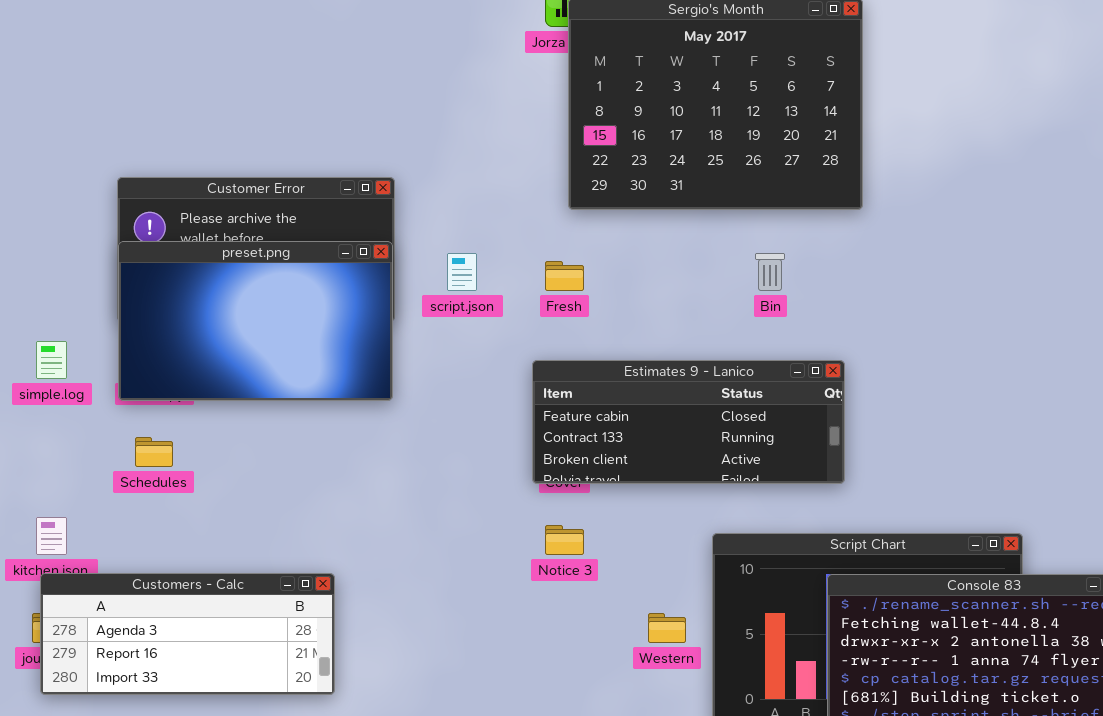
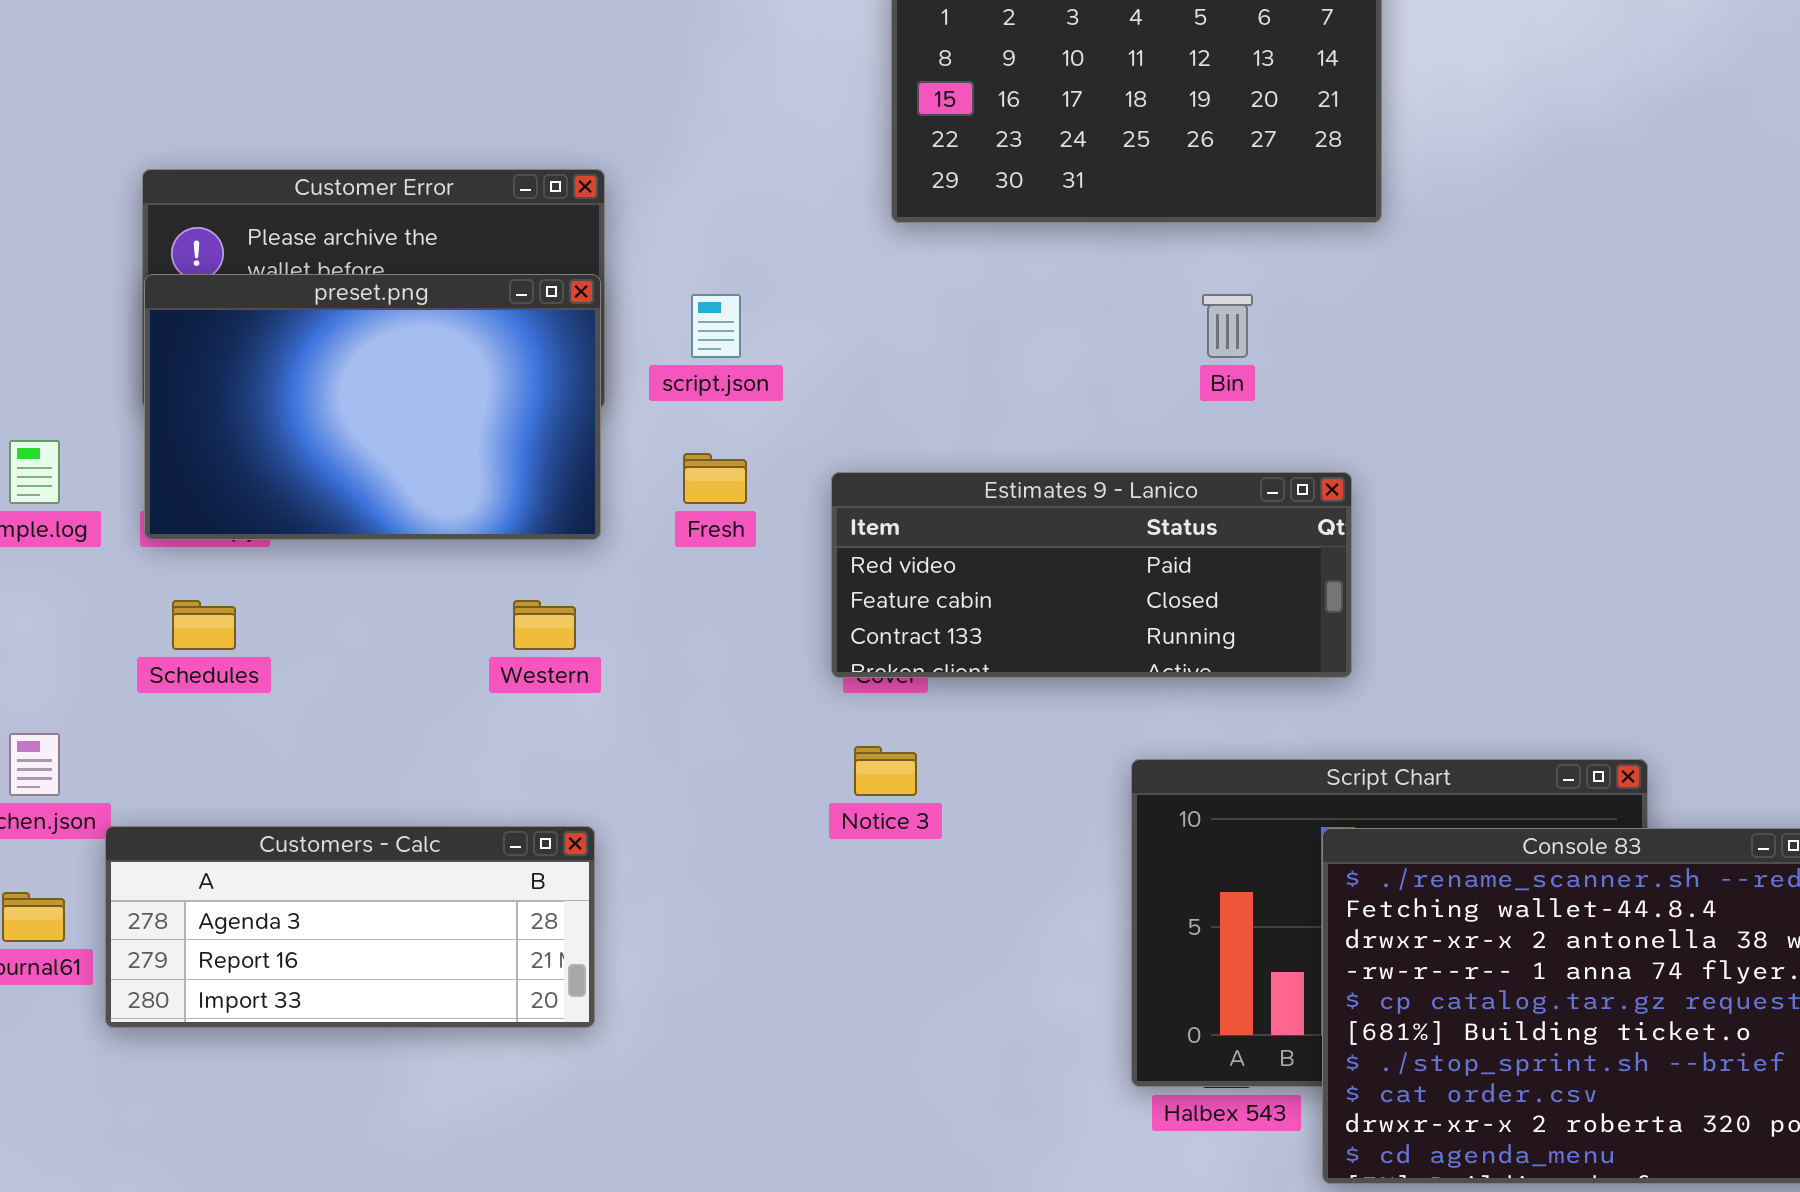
Fresh: [545,261,584,291] -> [683,453,747,504], moved
Estimates 9 - Lanico: [532,360,845,484] -> [831,472,1352,678], scrolled up 1 row
Customers - Calc: [40,573,335,695] -> [105,826,595,1028], moved
Western: [648,613,686,643] -> [513,600,576,650], moved

